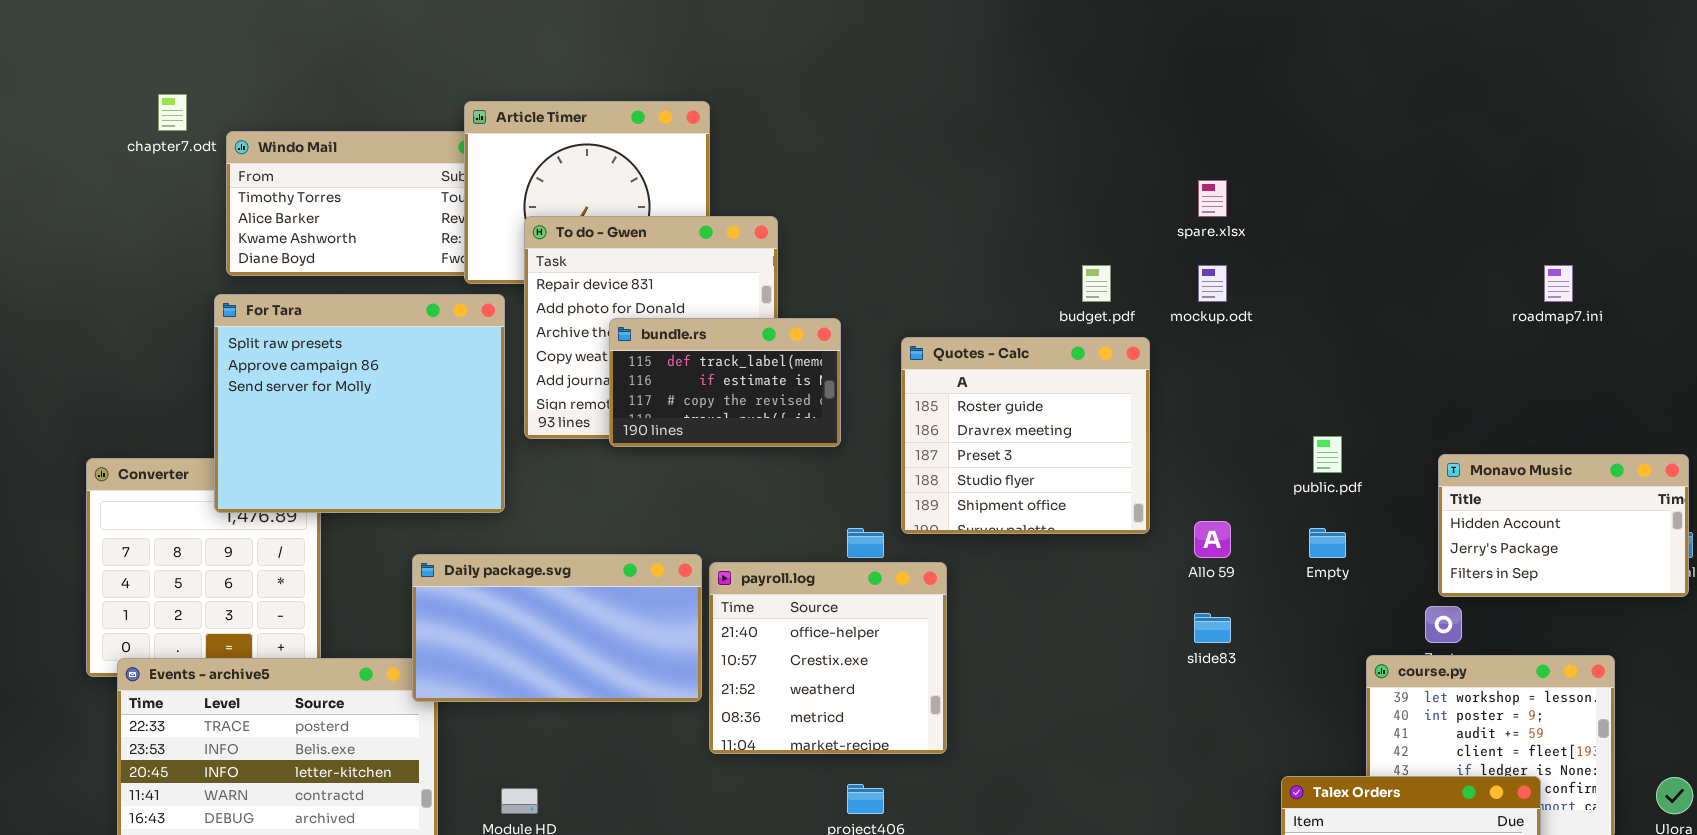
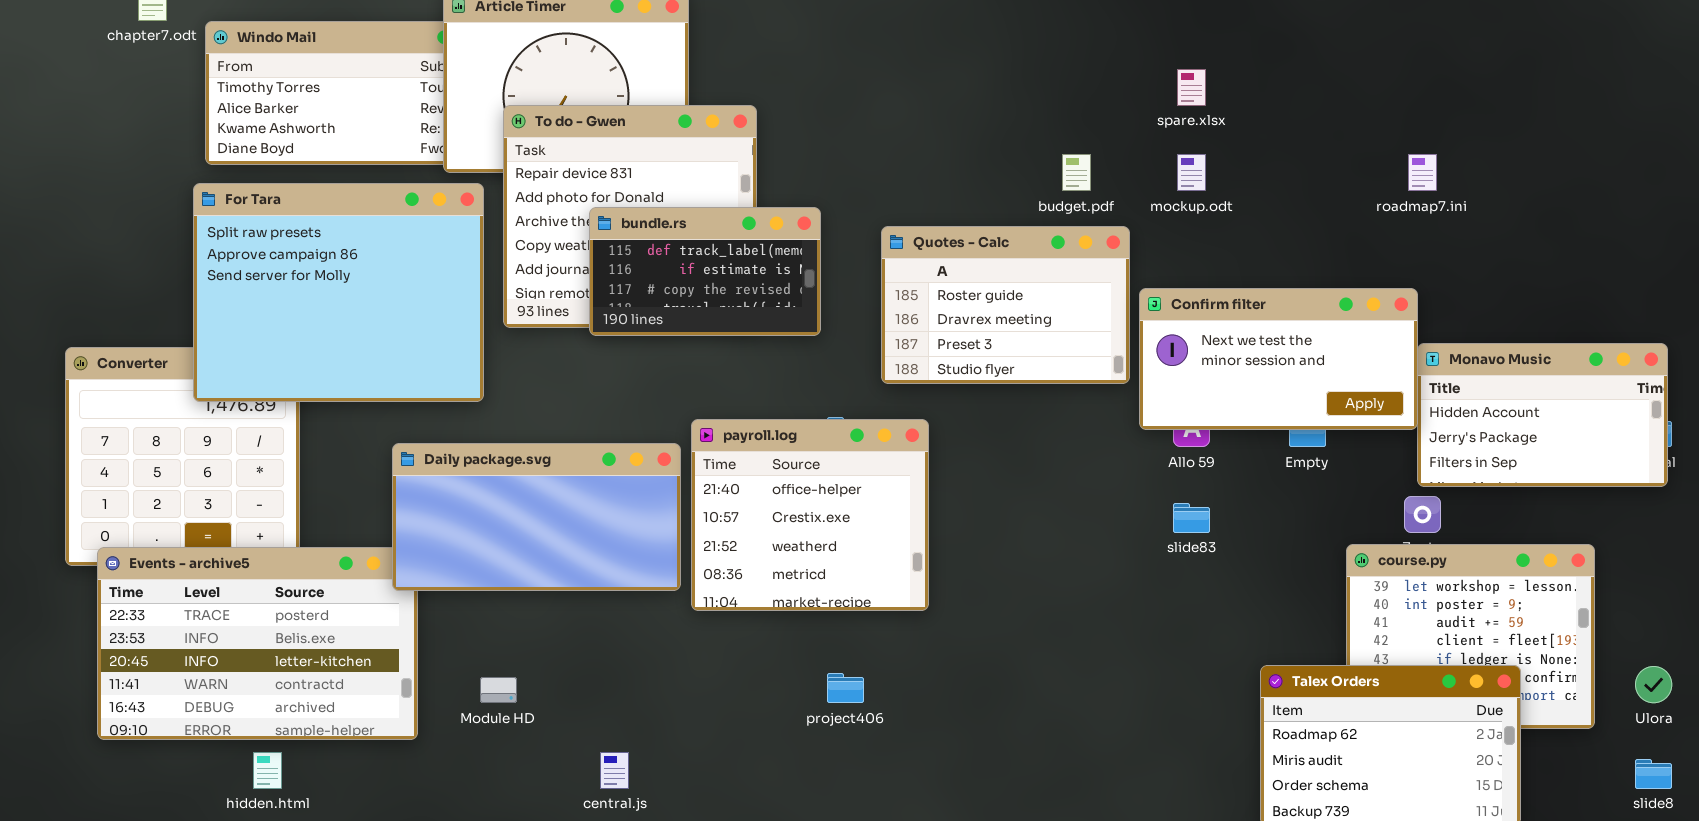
roadmap7.ini: [1544,265,1573,302] -> [1408,154,1437,191], moved
Quotes - Calc: [901,337,1150,534] -> [881,226,1130,384], resized
Confirm filter: none -> [1139,288,1418,430], opened
payroll.log: [709,562,947,754] -> [691,419,929,611], moved

